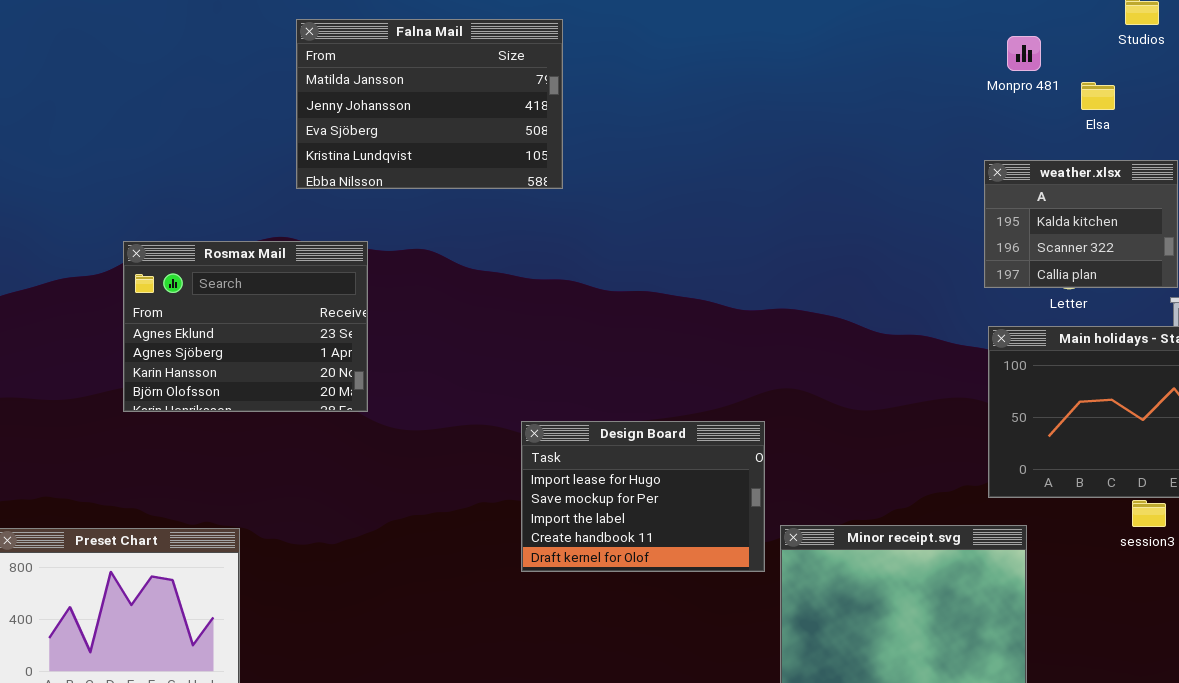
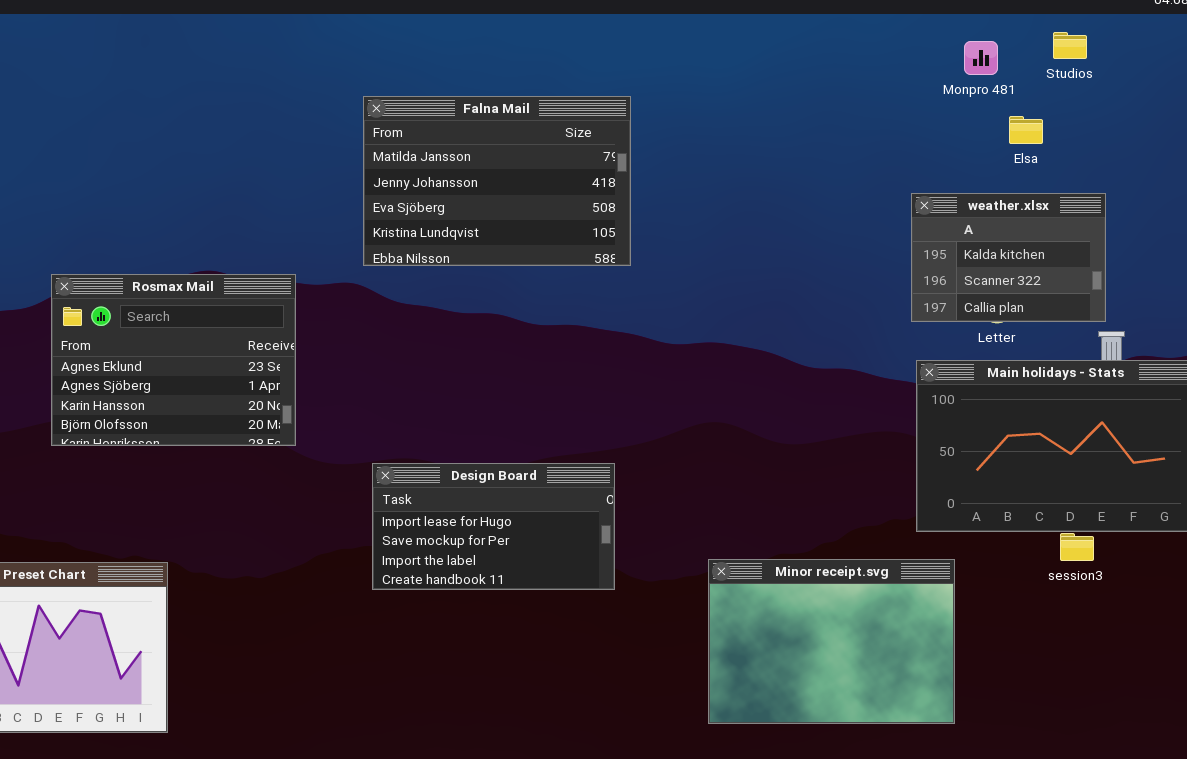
Falna Mail: [296,19,563,189] -> [363,96,631,266], moved
Monpro 481: [1007,36,1041,71] -> [964,41,998,75], moved
Design Board: [521,421,765,572] -> [372,463,615,590], moved, resized

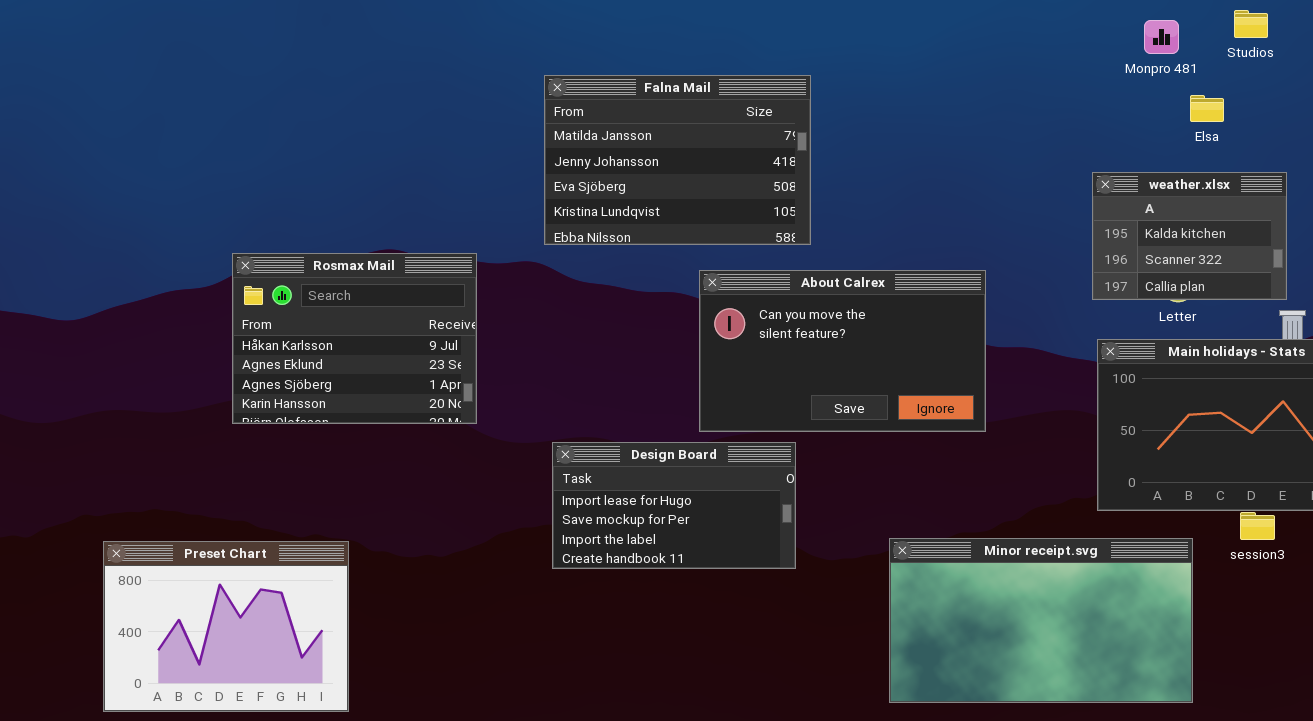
Rosmax Mail: [51,274,296,446] -> [232,253,477,424], scrolled up 1 row
About Calrex: none -> [699,270,986,432], opened
Minor receipt.svg: [708,559,955,724] -> [889,538,1193,703], resized

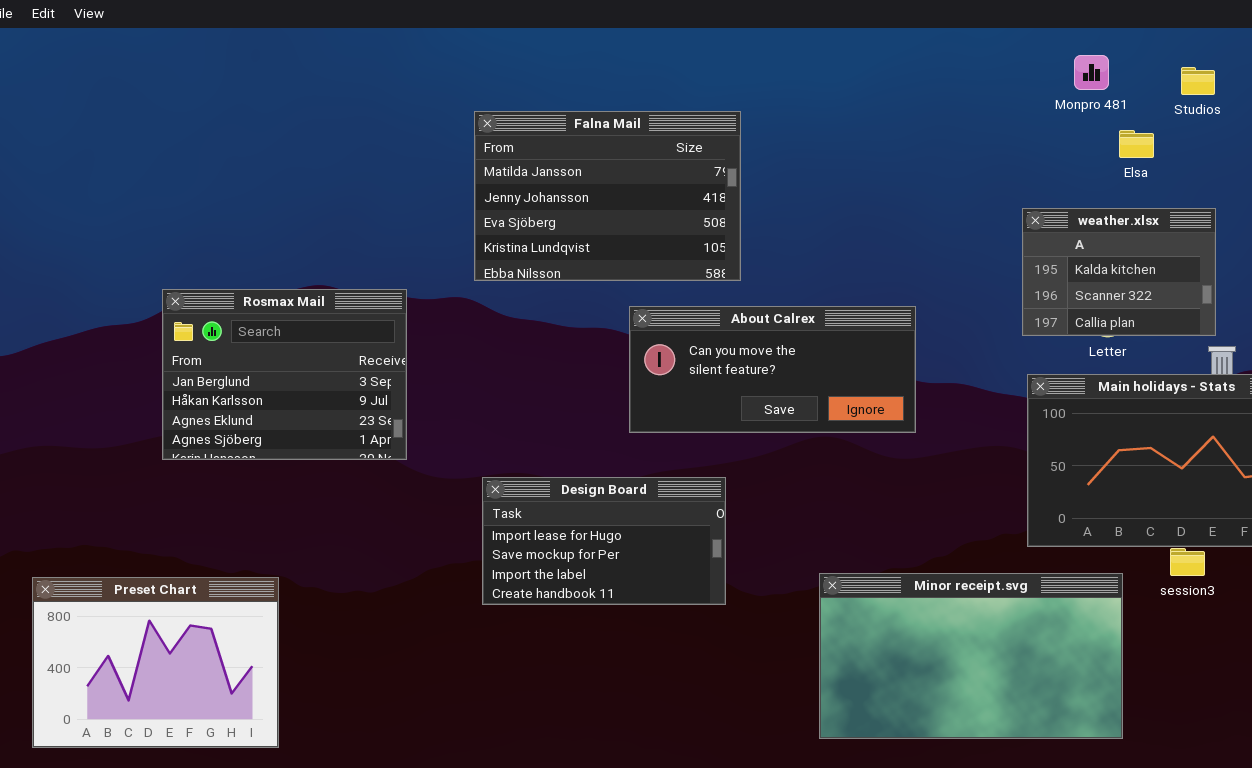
Studios: [1234,10,1268,38] -> [1181,67,1215,95], moved
Rosmax Mail: [232,253,477,424] -> [162,289,407,460], scrolled up 1 row
About Calrex: [699,270,986,432] -> [629,306,916,433], resized

